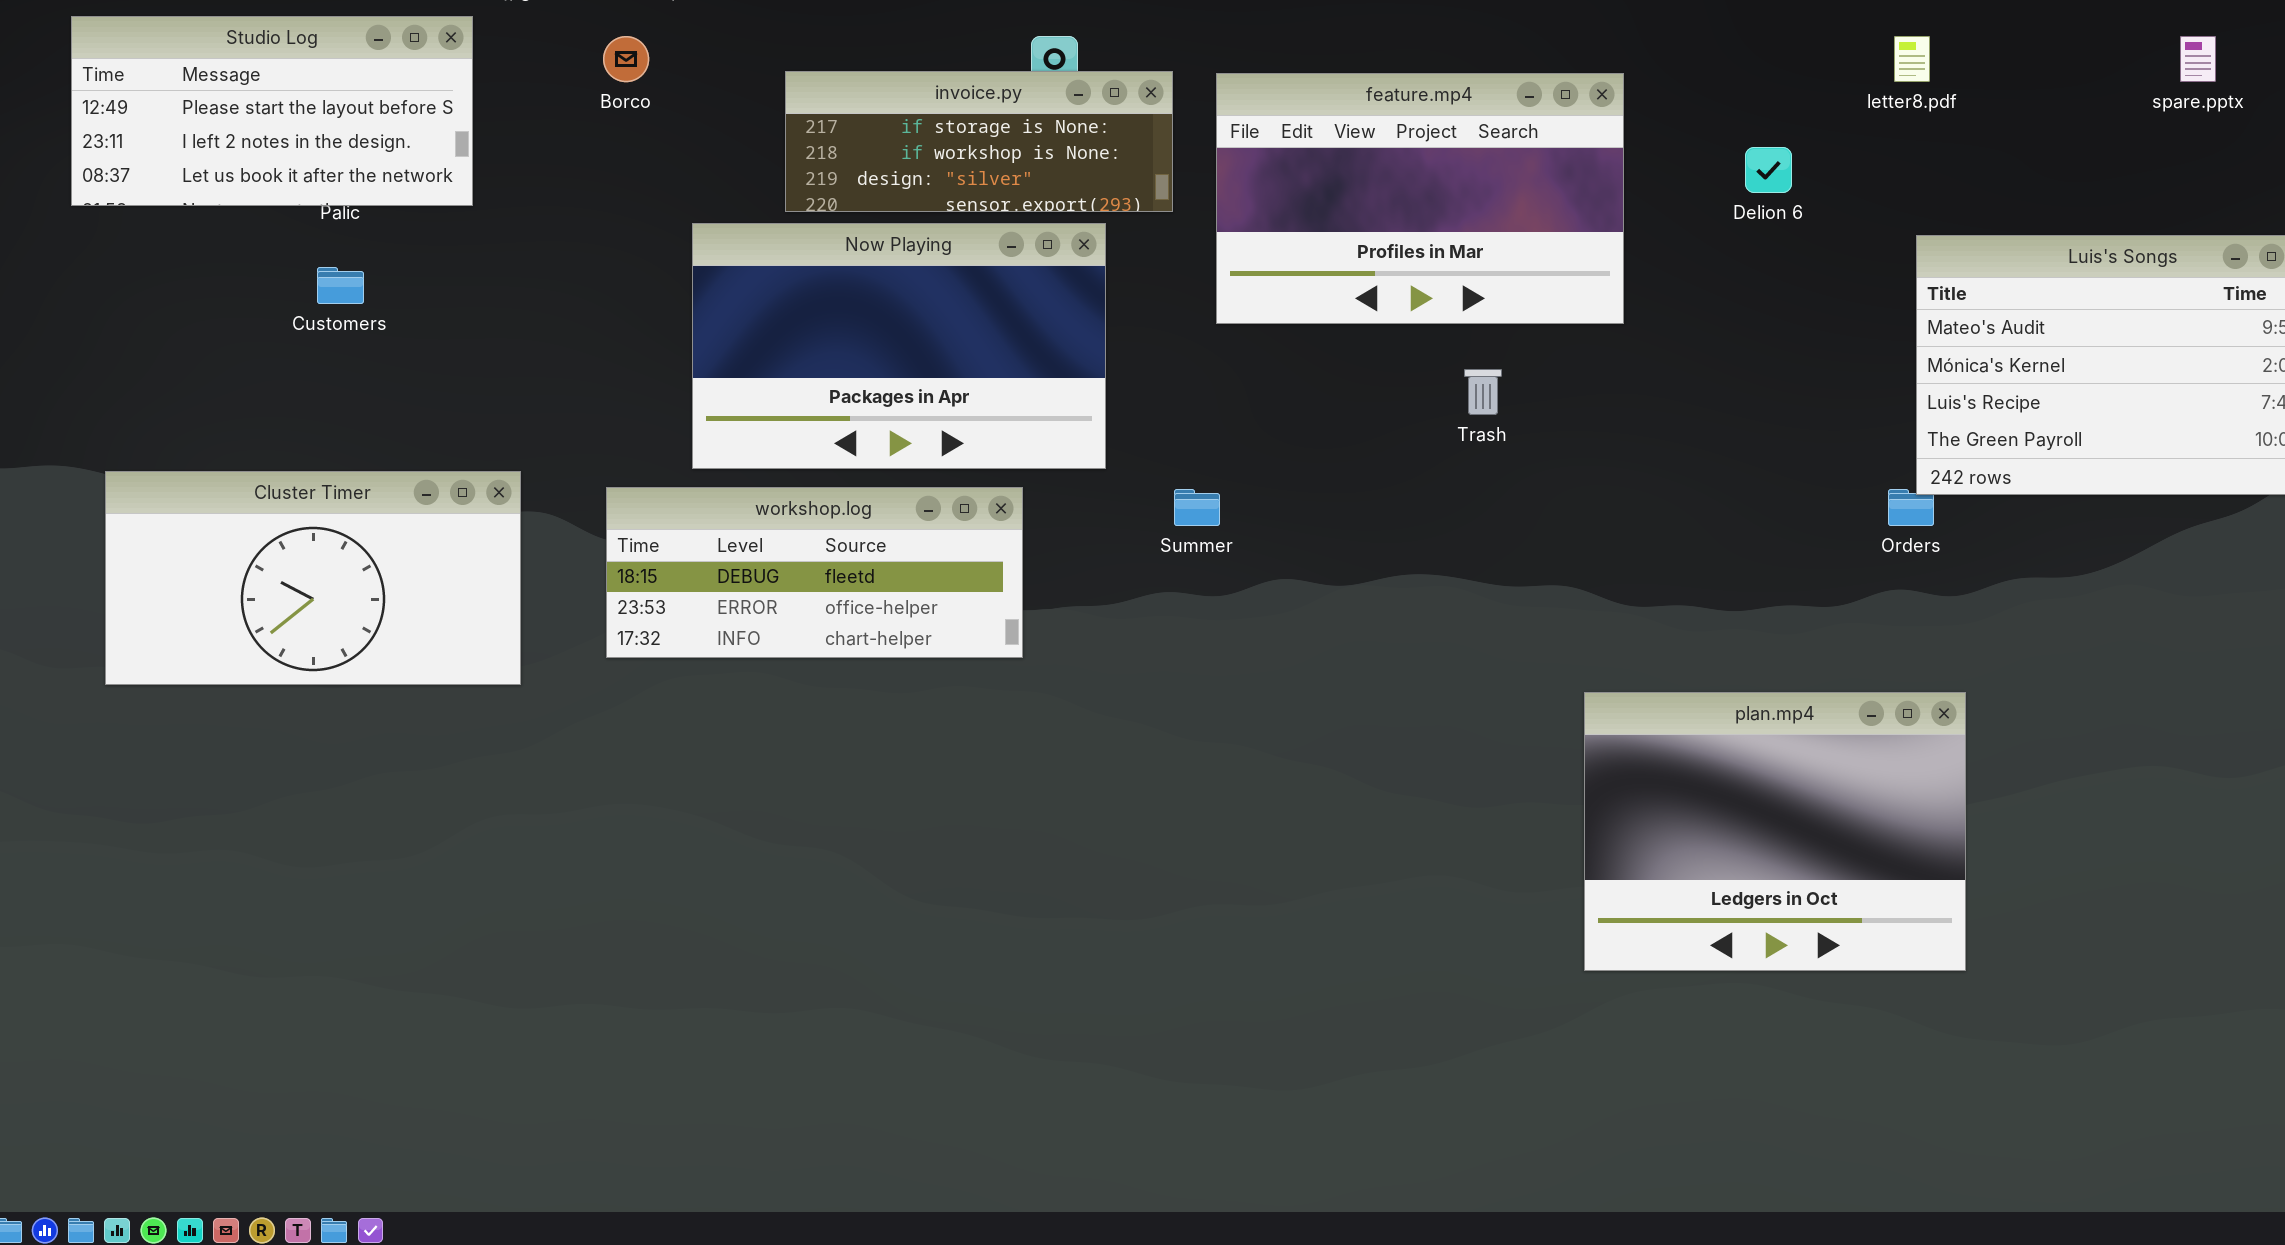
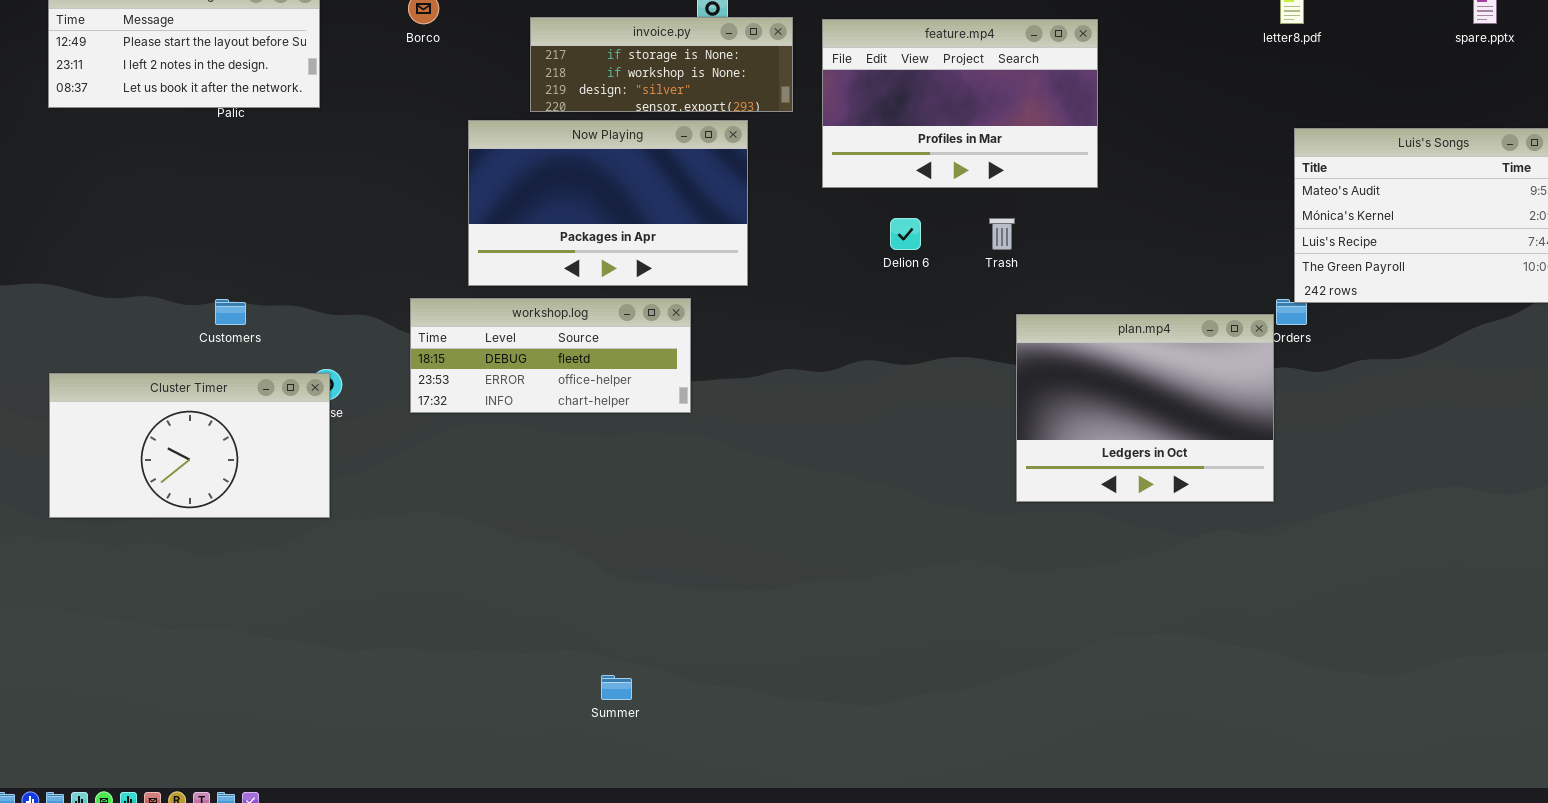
Delion 6: [1745,147,1792,193] -> [890,218,921,250], moved
Customers: [317,267,364,304] -> [215,299,246,325], moved
Cluster Timer: [105,471,521,685] -> [49,373,330,518], moved
Summer: [1174,489,1220,526] -> [601,675,632,700], moved
plan.mp4: [1584,692,1966,971] -> [1016,314,1274,502], moved

